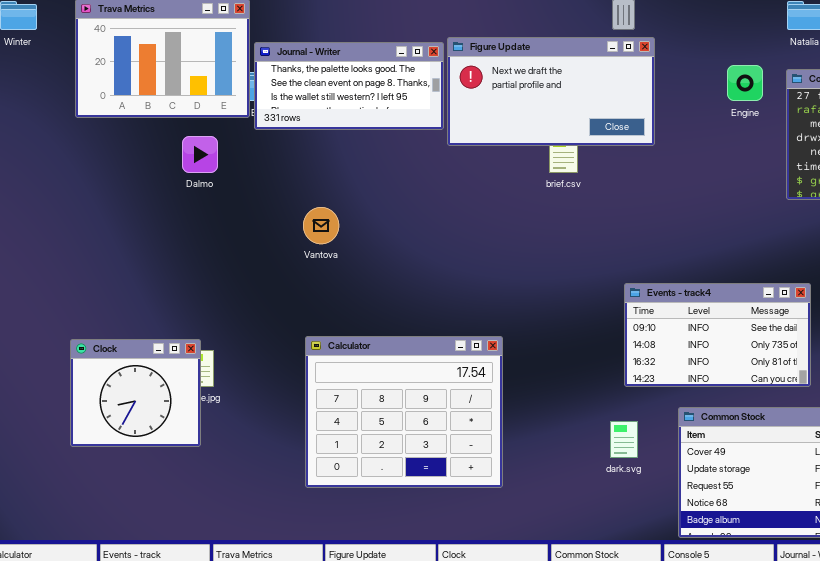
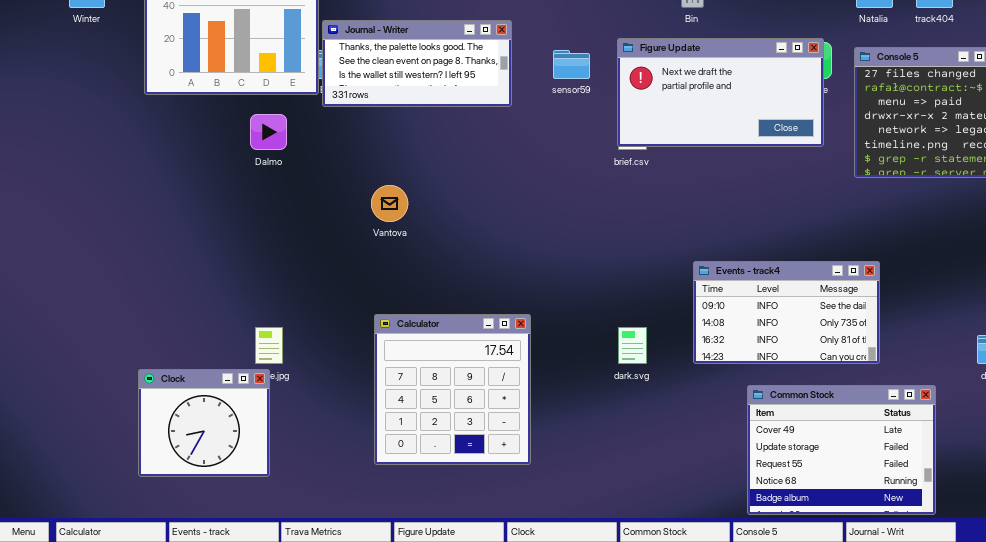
Figure Update: [447,37,655,146] -> [617,38,824,147], moved
Calculator: [305,336,503,488] -> [374,314,531,465], resized
Clock: [70,339,201,447] -> [138,369,270,477], moved
dark.svg: [610,421,638,458] -> [618,327,647,364], moved

